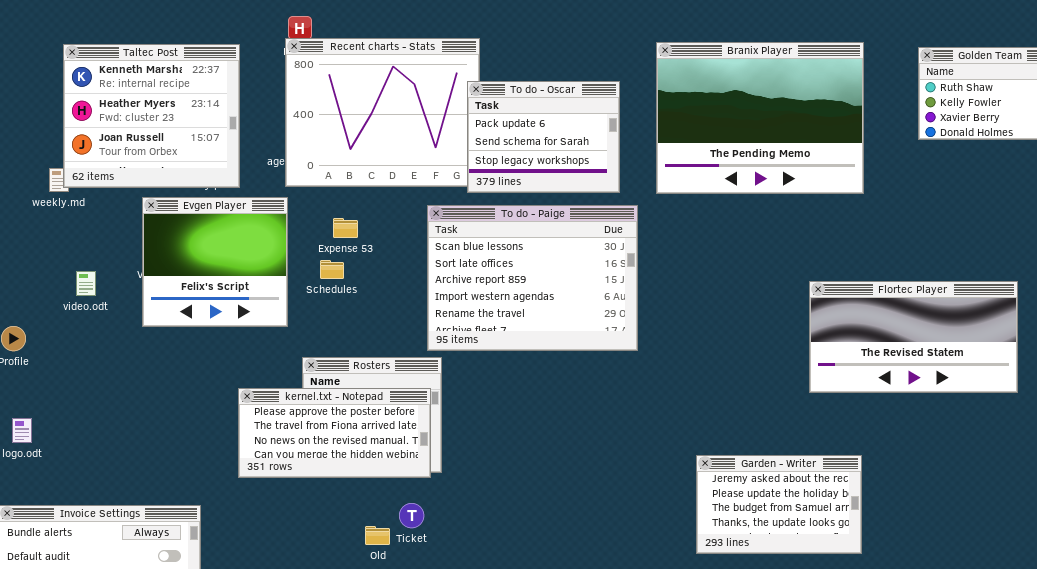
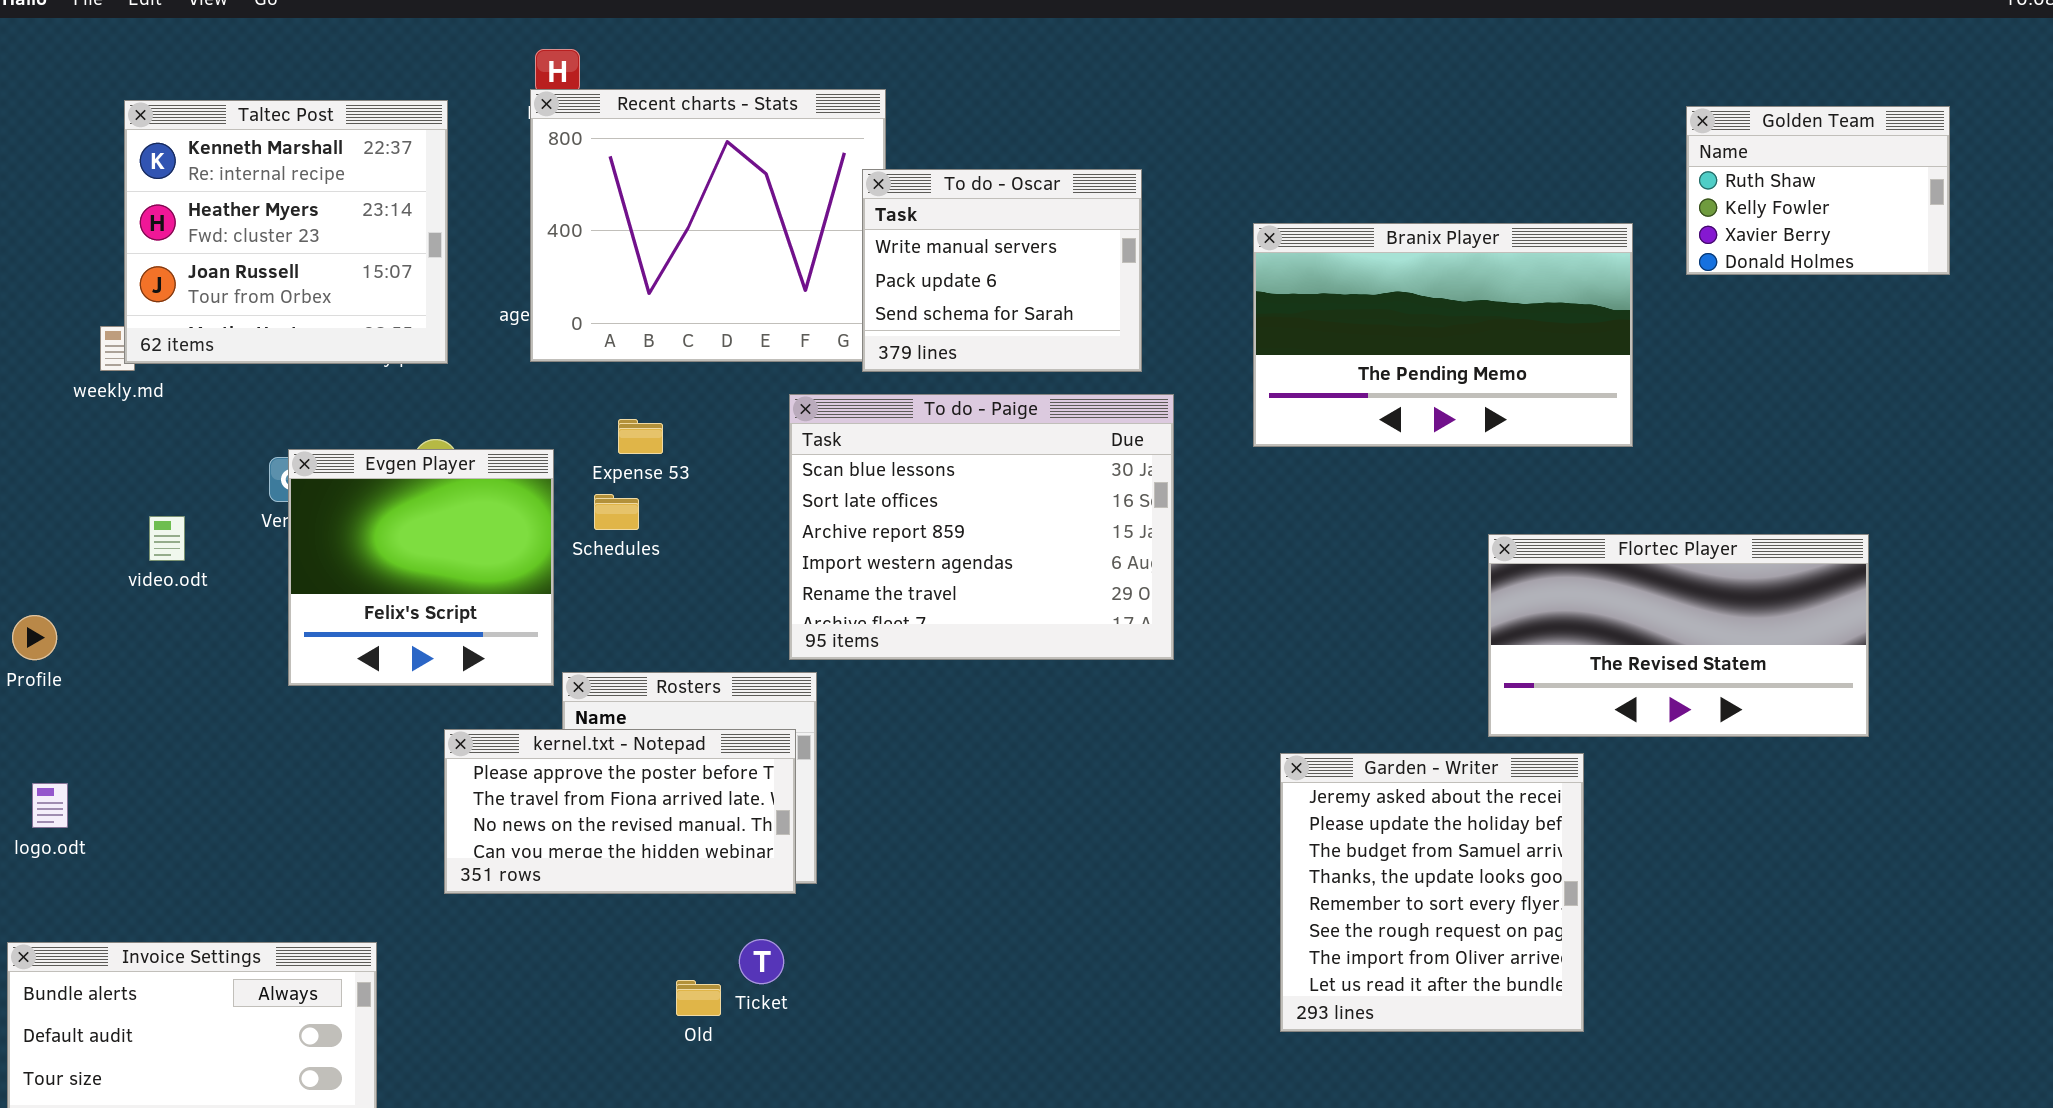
Branix Player: [656,42,864,194] -> [1253,223,1633,447], moved, resized
To do - Oscar: [467,81,620,193] -> [862,169,1142,372], scrolled up 1 row
Evgen Player: [142,197,288,327] -> [288,449,554,686], moved
Garden - Writer: [696,455,862,554] -> [1280,753,1584,1032], resized

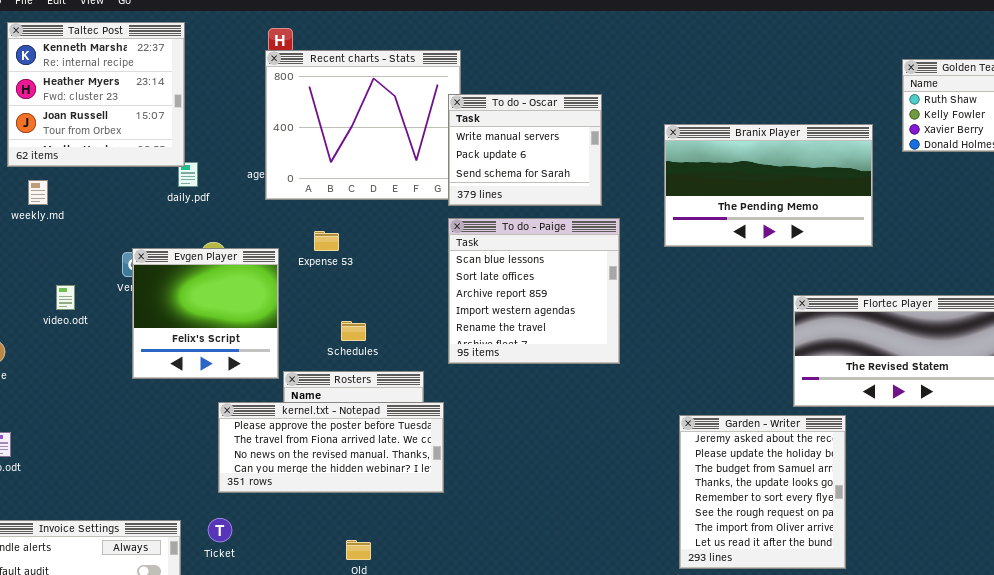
Taltec Post: [124,100,448,364] -> [7,22,185,167], moved
To do - Paige: [789,394,1174,660] -> [448,218,620,364], resized
Schedules: [594,494,639,530] -> [341,321,366,341], moved
kernel.txt - Notepad: [444,729,796,894] -> [218,402,444,493], resized
Ticket: [739,939,784,984] -> [208,518,232,542], moved

